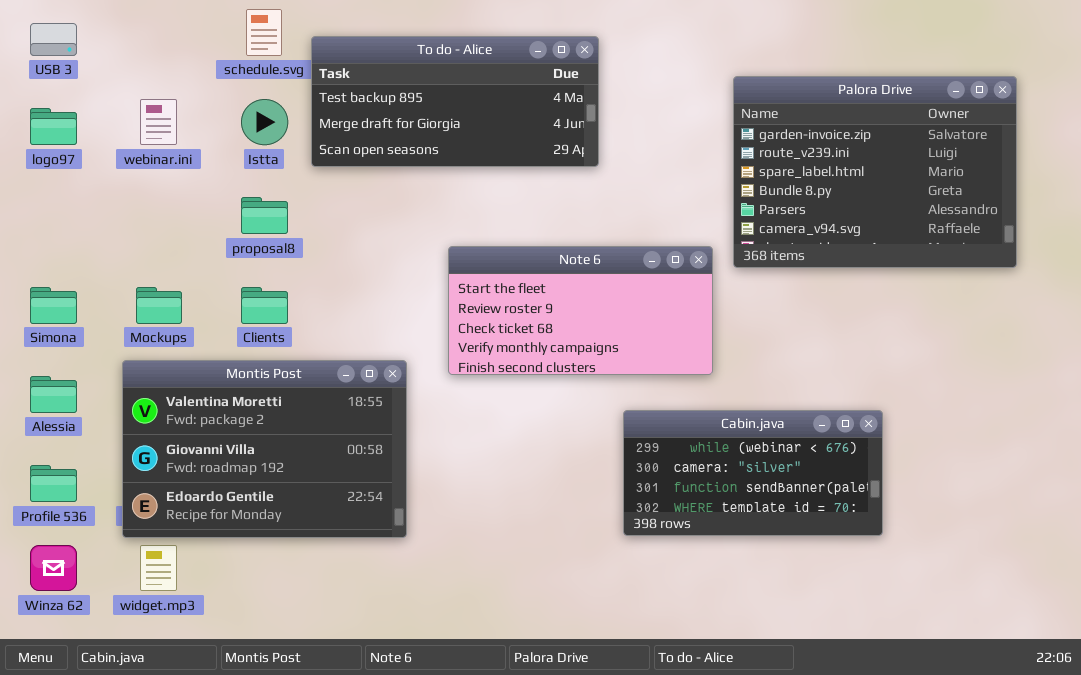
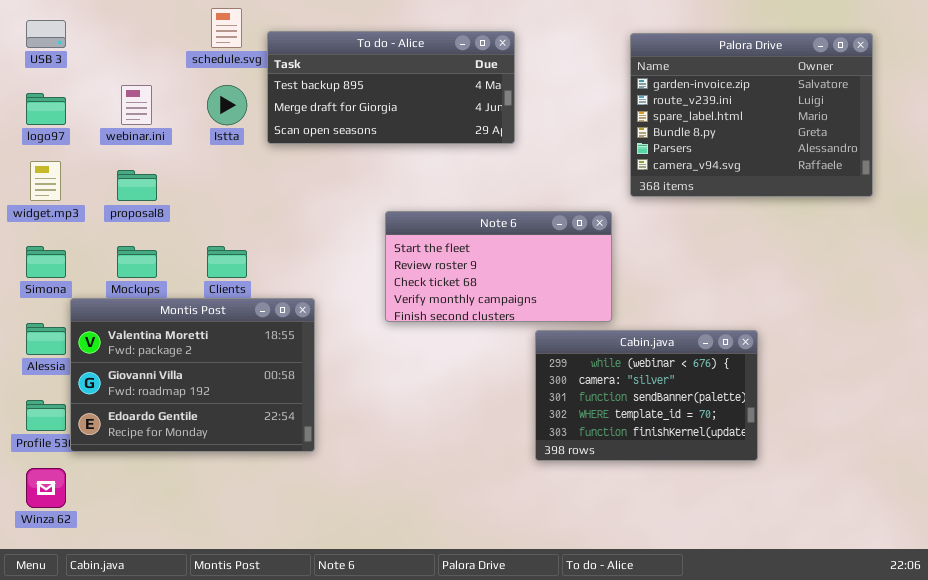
Palora Drive: [733,76,1017,268] -> [630,33,873,197], moved
proposal8: [241,197,288,234] -> [117,170,157,201], moved
Montis Post: [122,360,407,538] -> [70,298,315,452], moved
Cabin.java: [623,410,883,536] -> [535,330,758,461], resized
widget.mp3: [140,545,177,591] -> [30,161,61,201], moved

